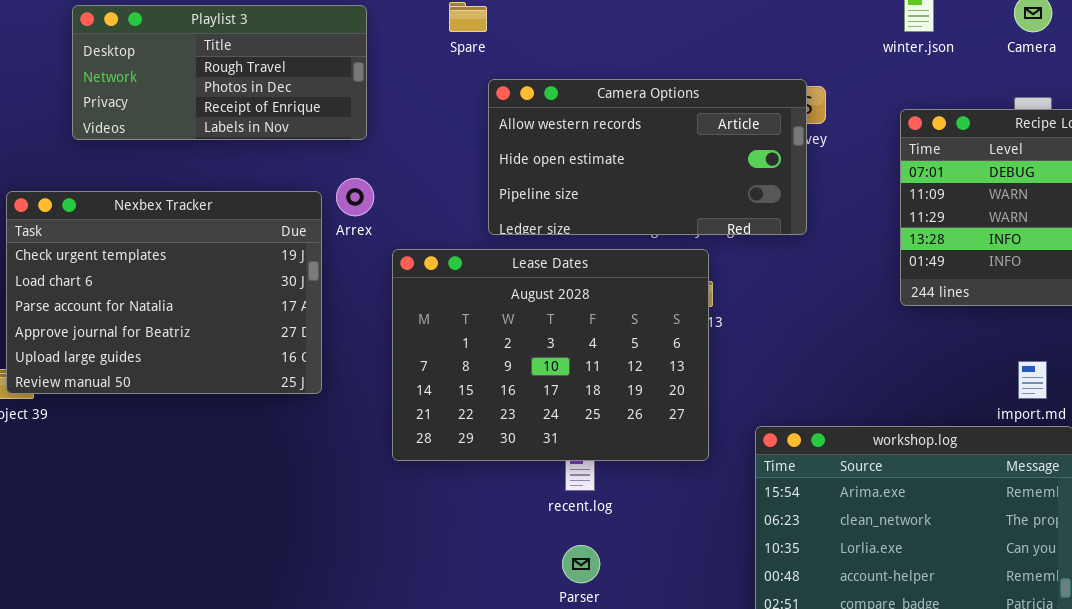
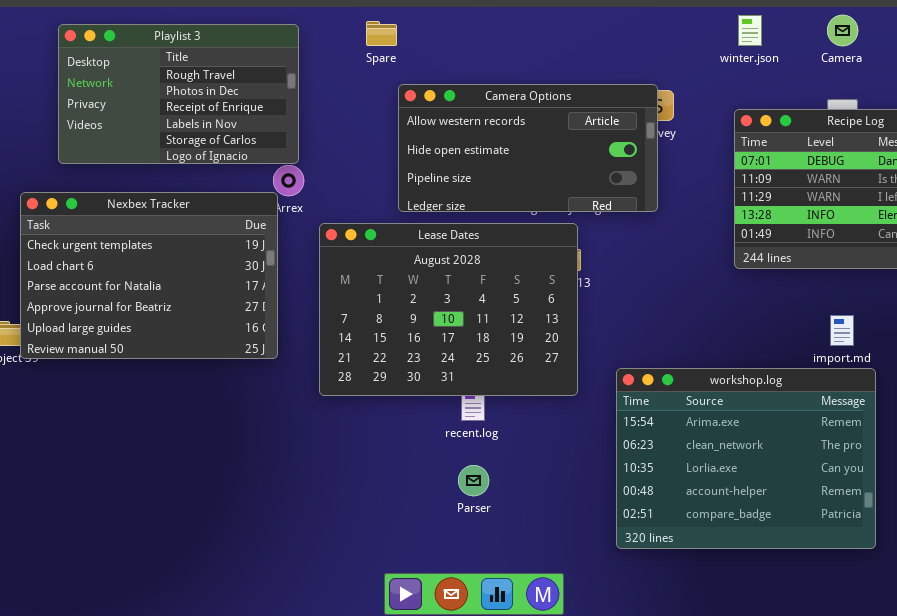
Playlist 3: [72,5,367,140] -> [58,24,299,164], resized
Nexbex Tracker: [6,191,322,394] -> [20,192,278,359], moved

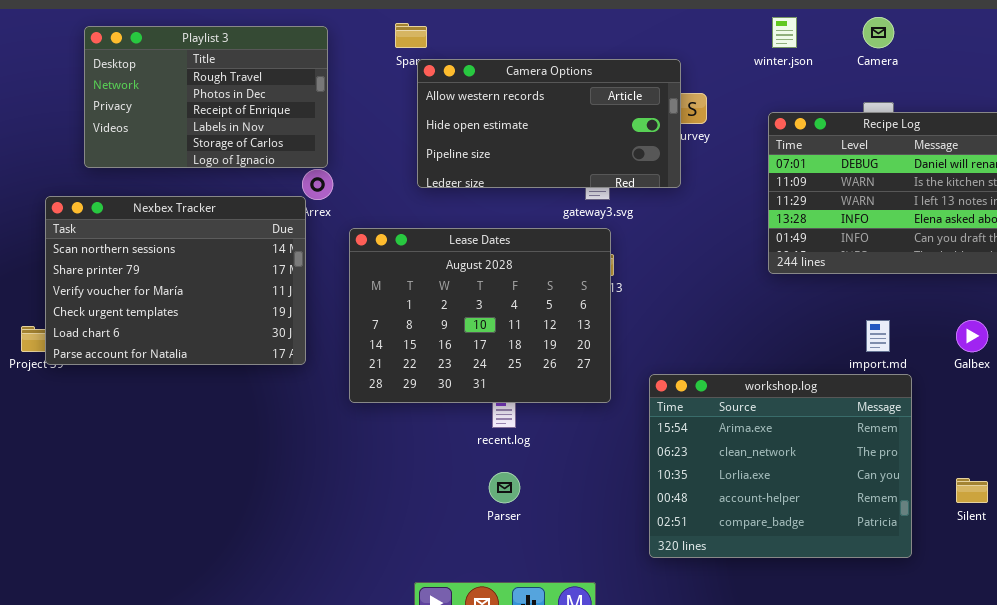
Camera Options: [398,84,658,212] -> [417,59,681,188], moved
Nexbex Tracker: [20,192,278,359] -> [45,196,306,365], scrolled up 3 rows

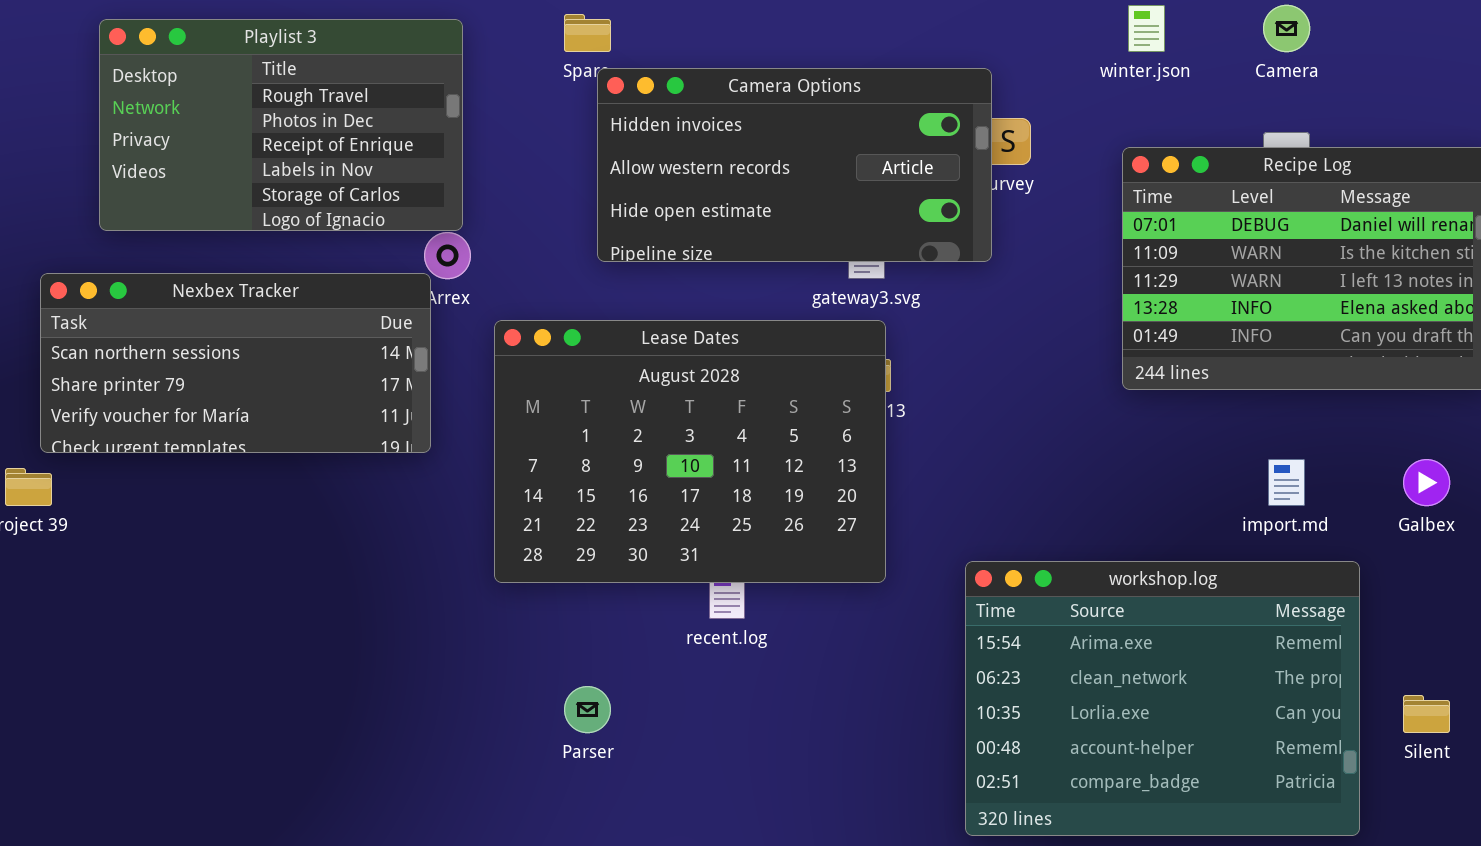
Camera Options: [417,59,681,188] -> [597,68,992,262], scrolled up 1 row
Nexbex Tracker: [45,196,306,365] -> [40,273,431,453], resized
workshop.log: [649,374,912,558] -> [965,561,1360,836], moved
Parser: [489,472,520,503] -> [564,686,611,733], moved

